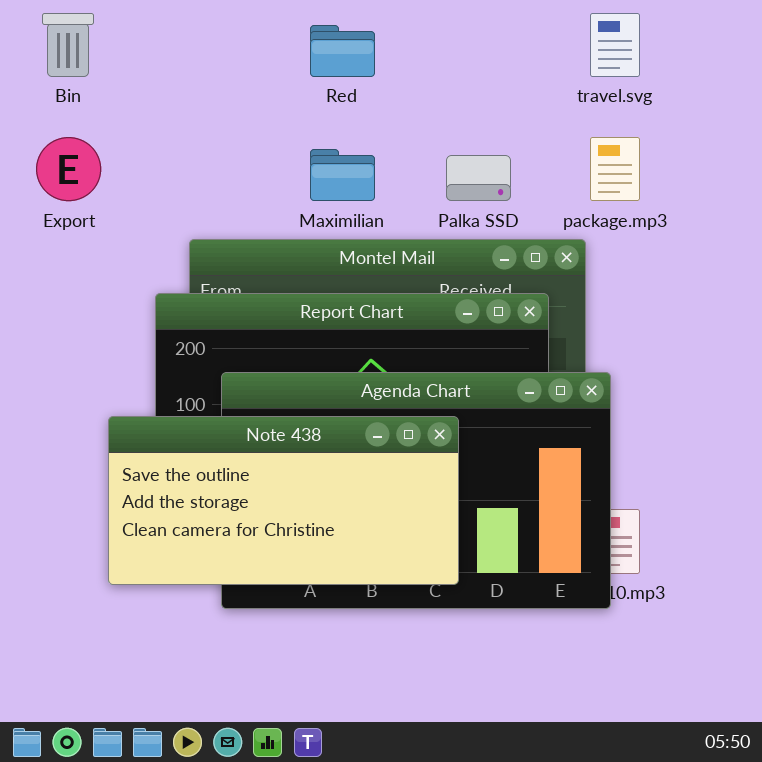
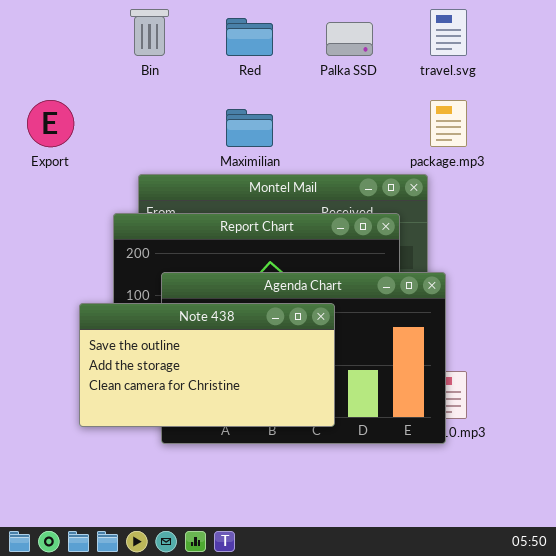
Bin: [42,13,94,77] -> [130,9,169,56], moved
Palka SSD: [446,155,511,201] -> [326,22,373,56], moved

